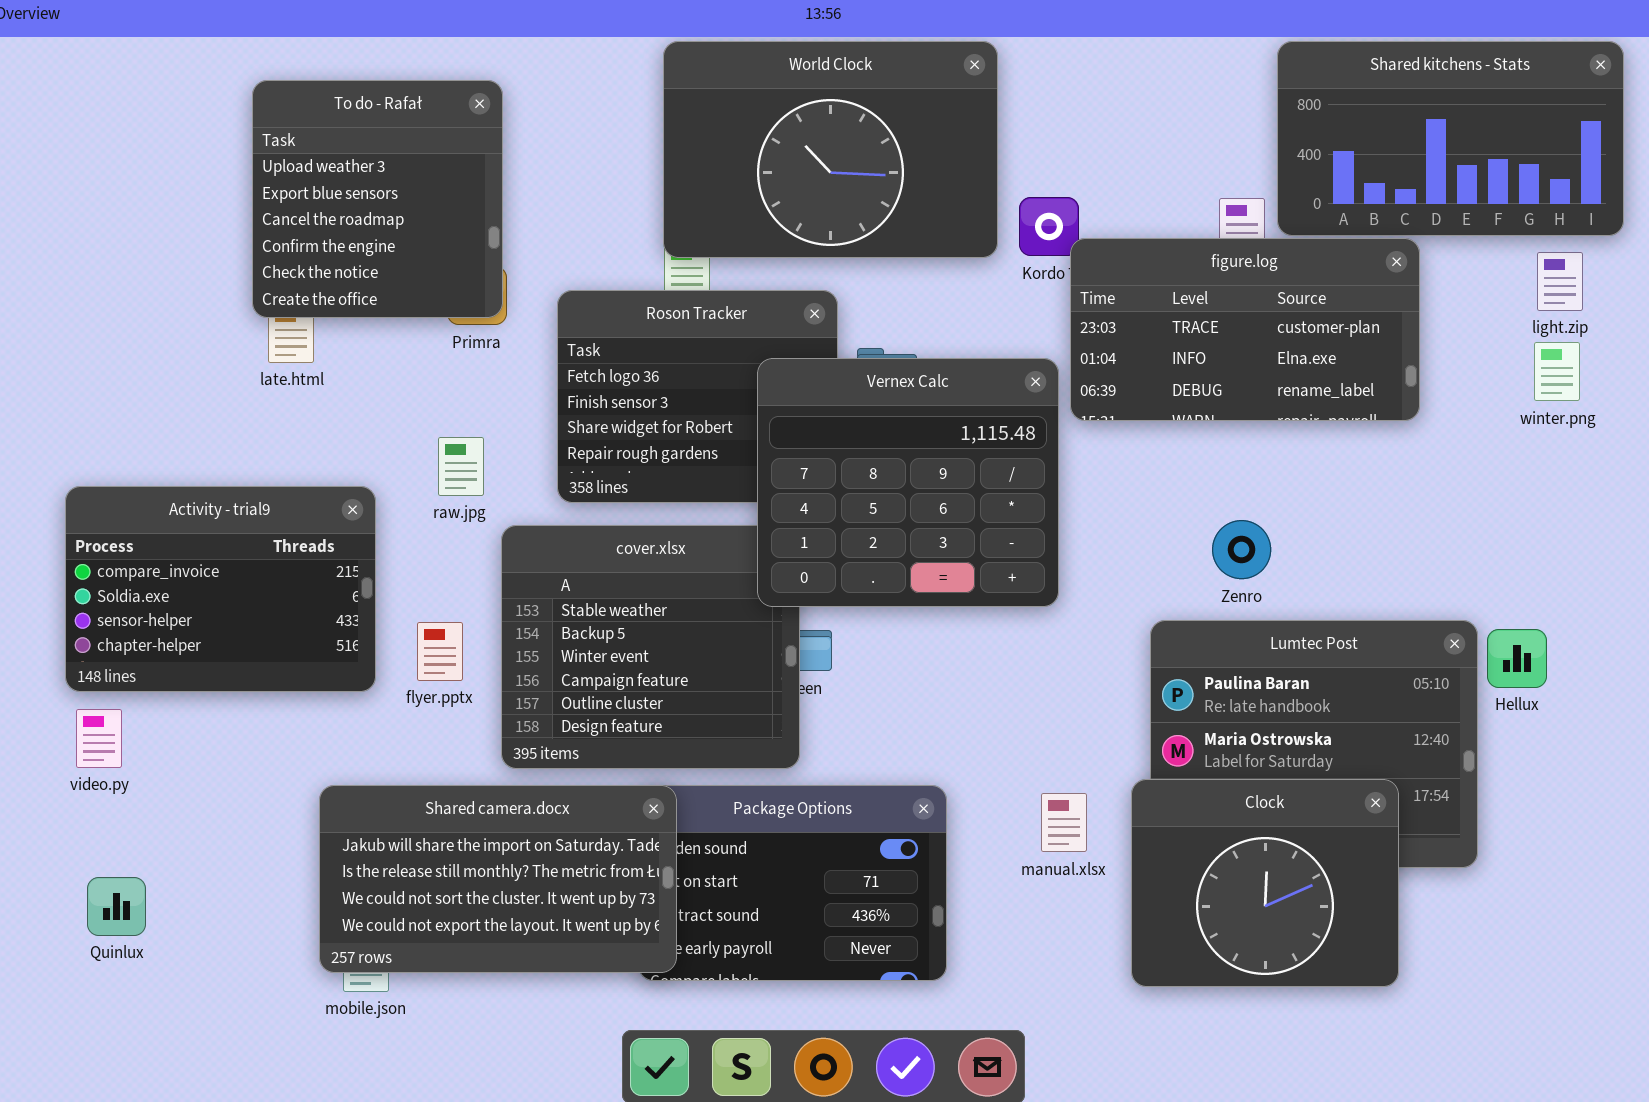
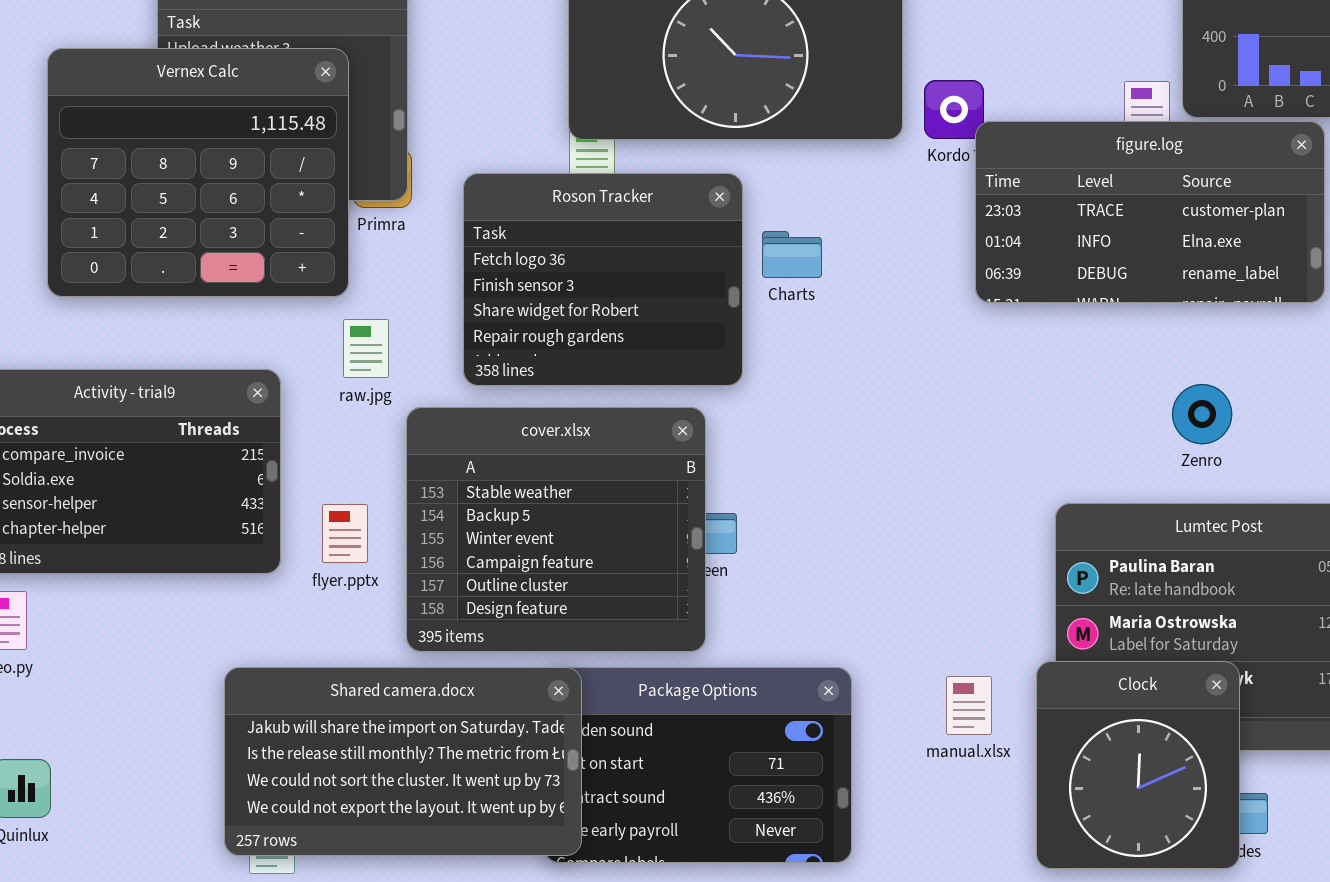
Vernex Calc: [757,358,1059,607] -> [47,48,349,297], moved
Zenro: [1212,520,1271,579] -> [1172,384,1232,444], moved
Clock: [1131,779,1399,987] -> [1036,661,1240,869], resized

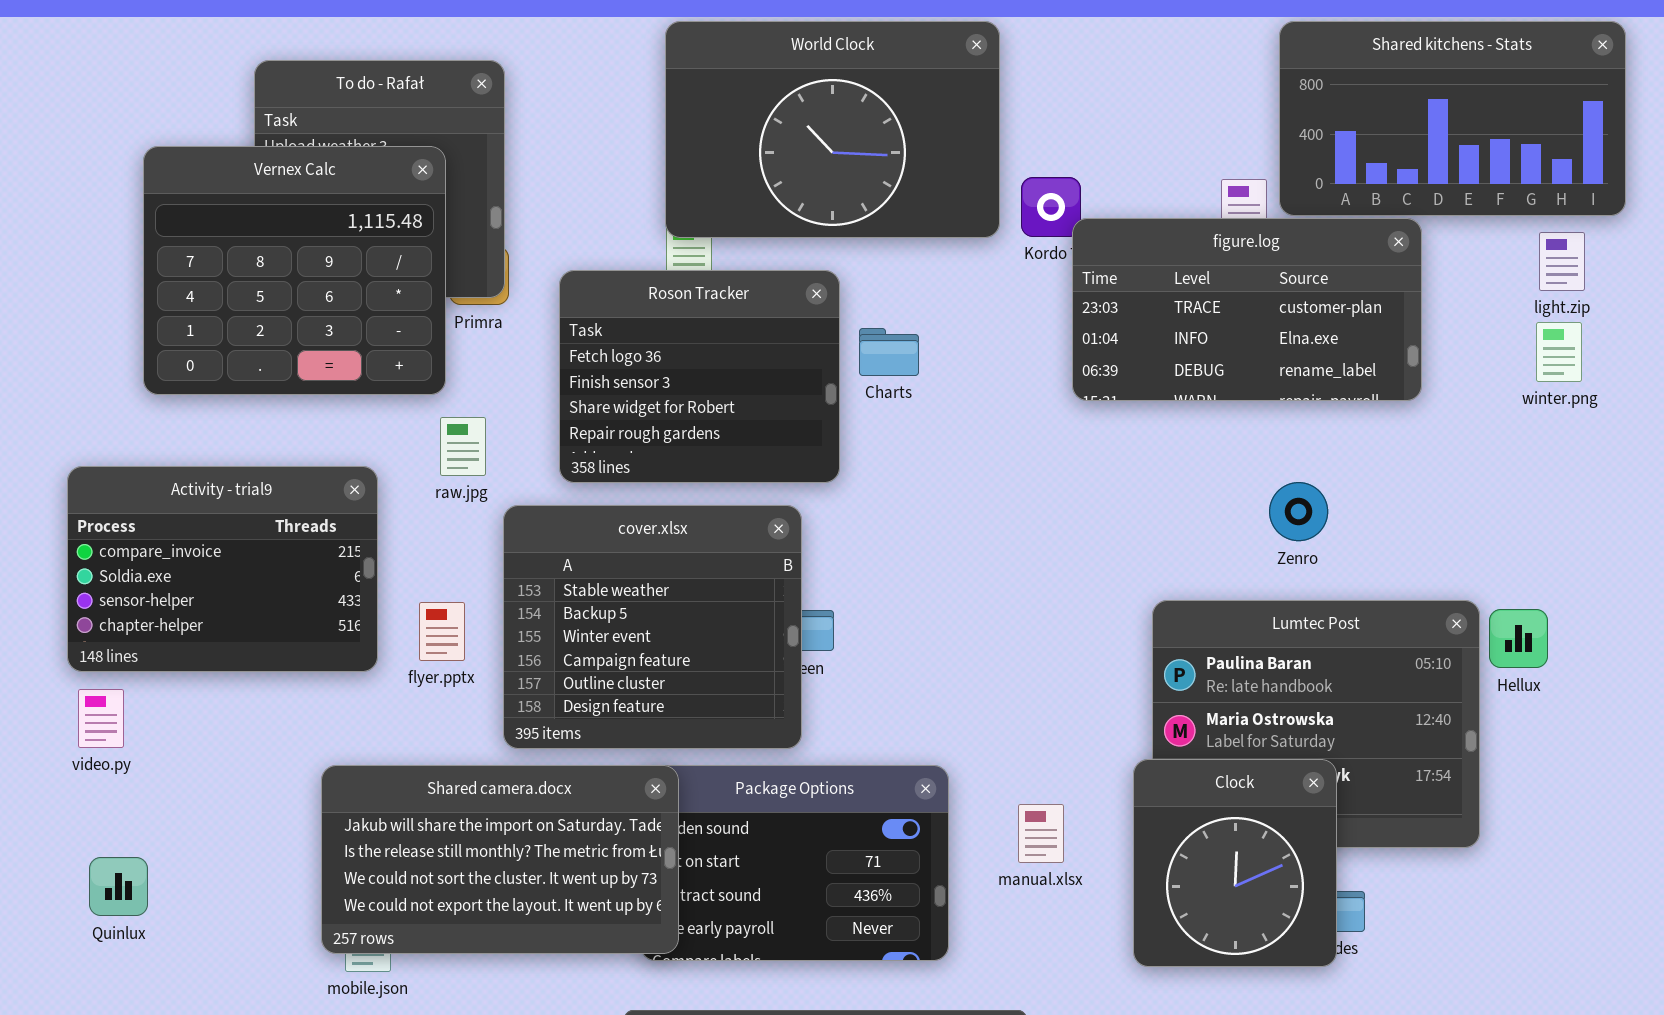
manual.xlsx: [946,676,992,735] -> [1018,804,1064,863], moved

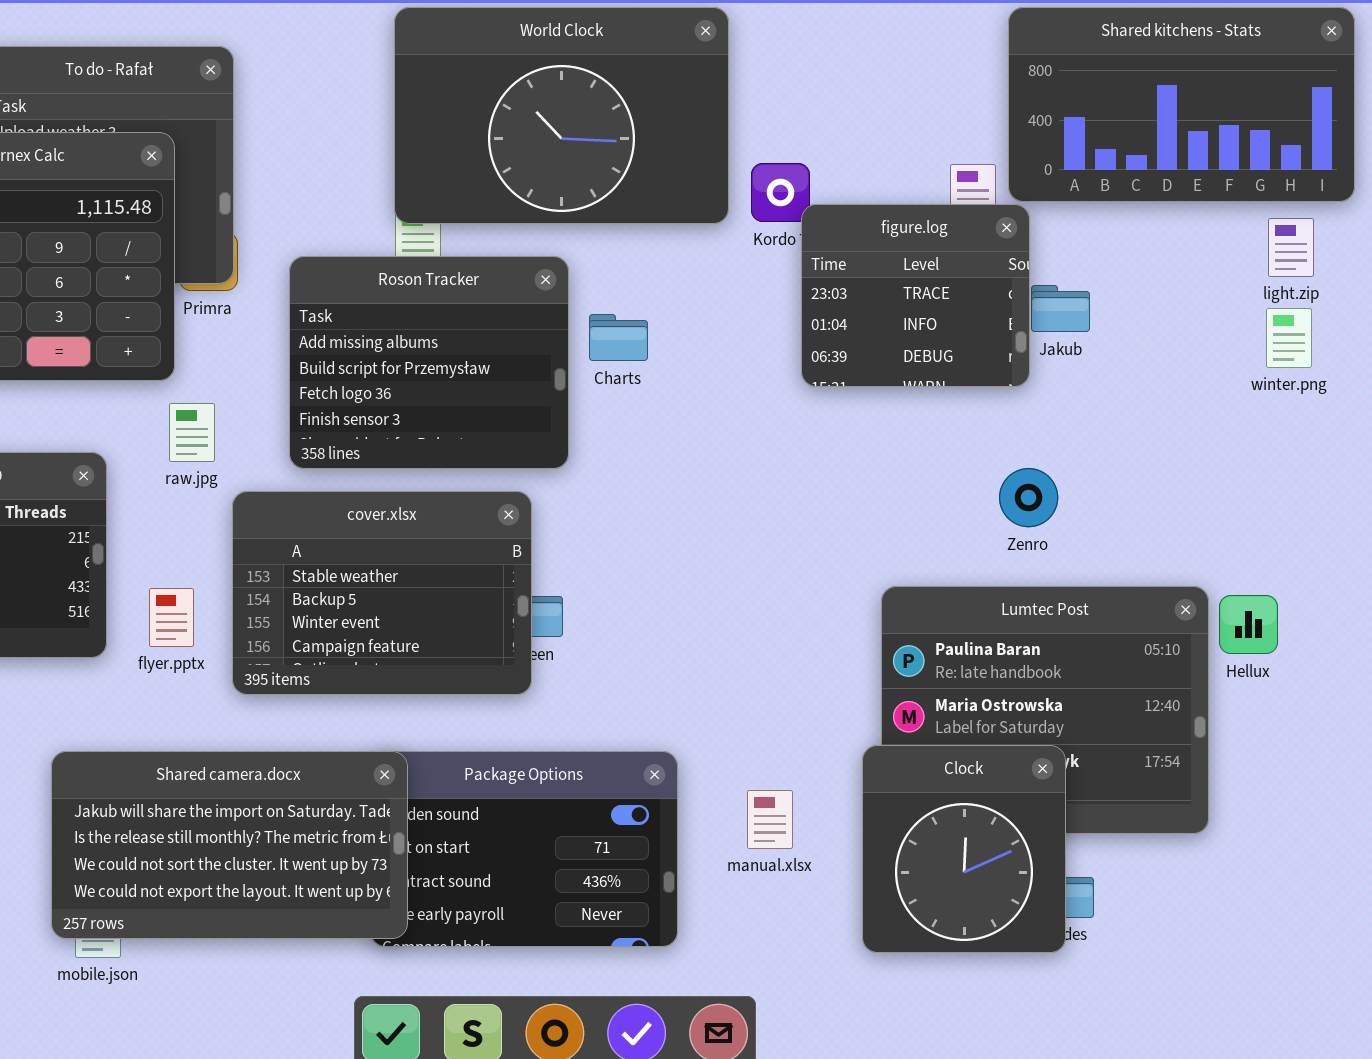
figure.log: [1072,218,1422,401] -> [801,204,1030,387], resized
Roson Tracker: [559,270,840,483] -> [289,256,569,469], scrolled up 2 rows
cover.xlsx: [503,505,802,749] -> [232,491,532,695], resized

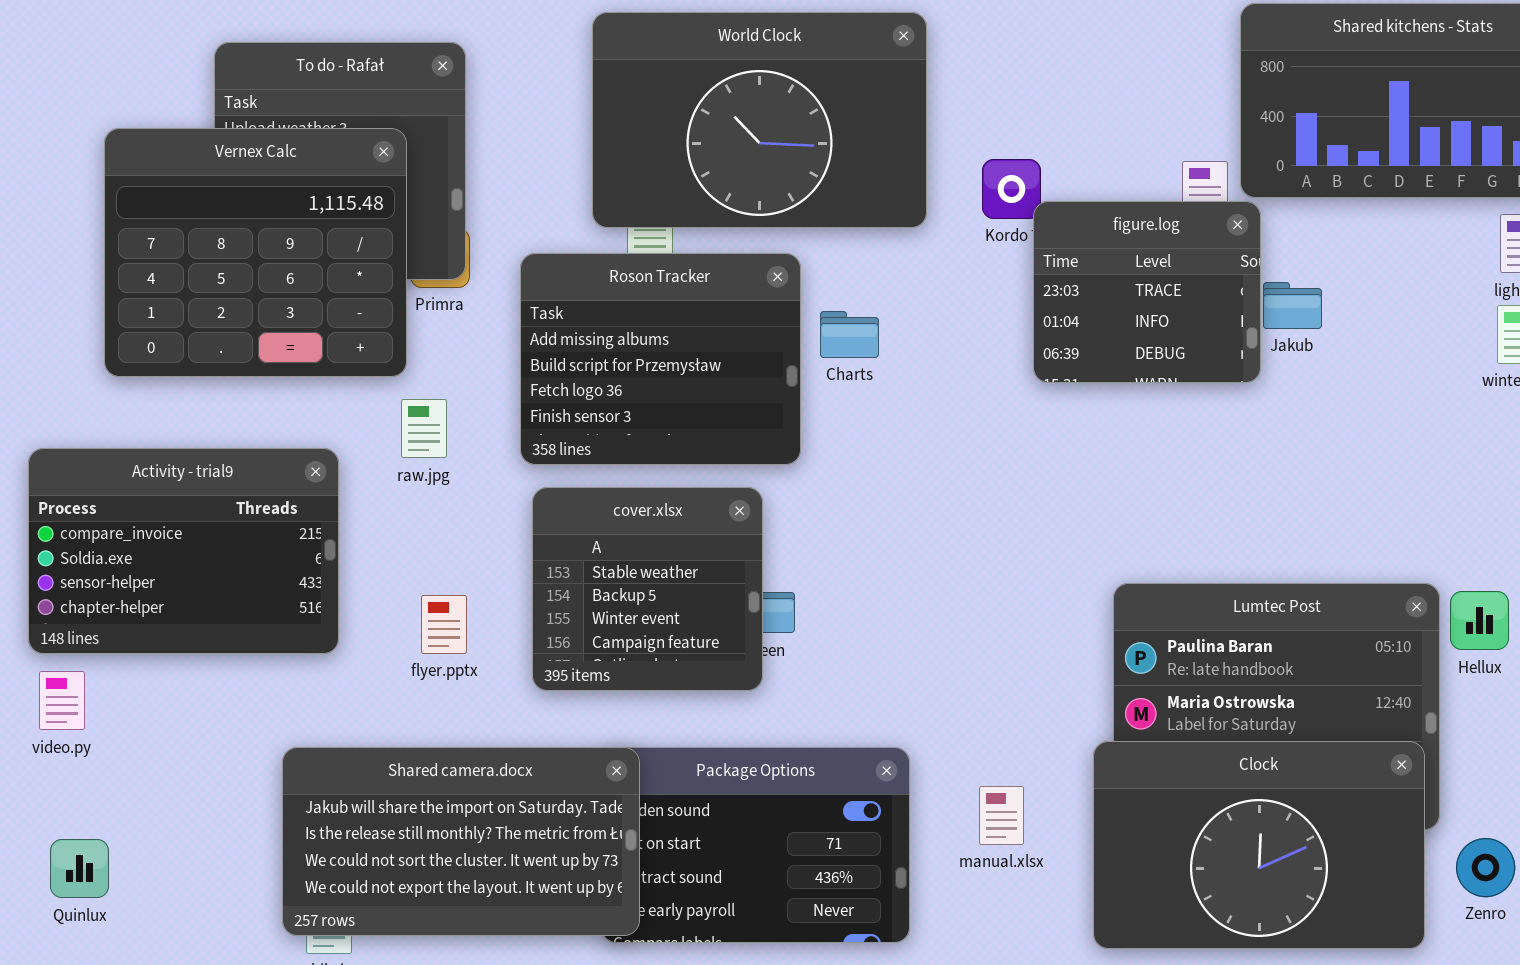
World Clock: [394,7,729,224] -> [592,12,927,228], moved
Zenro: [999,468,1058,527] -> [1456,838,1515,897], moved
cover.xlsx: [232,491,532,695] -> [532,487,763,691], resized
flyer.pptx: [149,588,194,647] -> [421,595,467,654], moved
Clock: [862,745,1066,953] -> [1093,741,1425,949], resized

